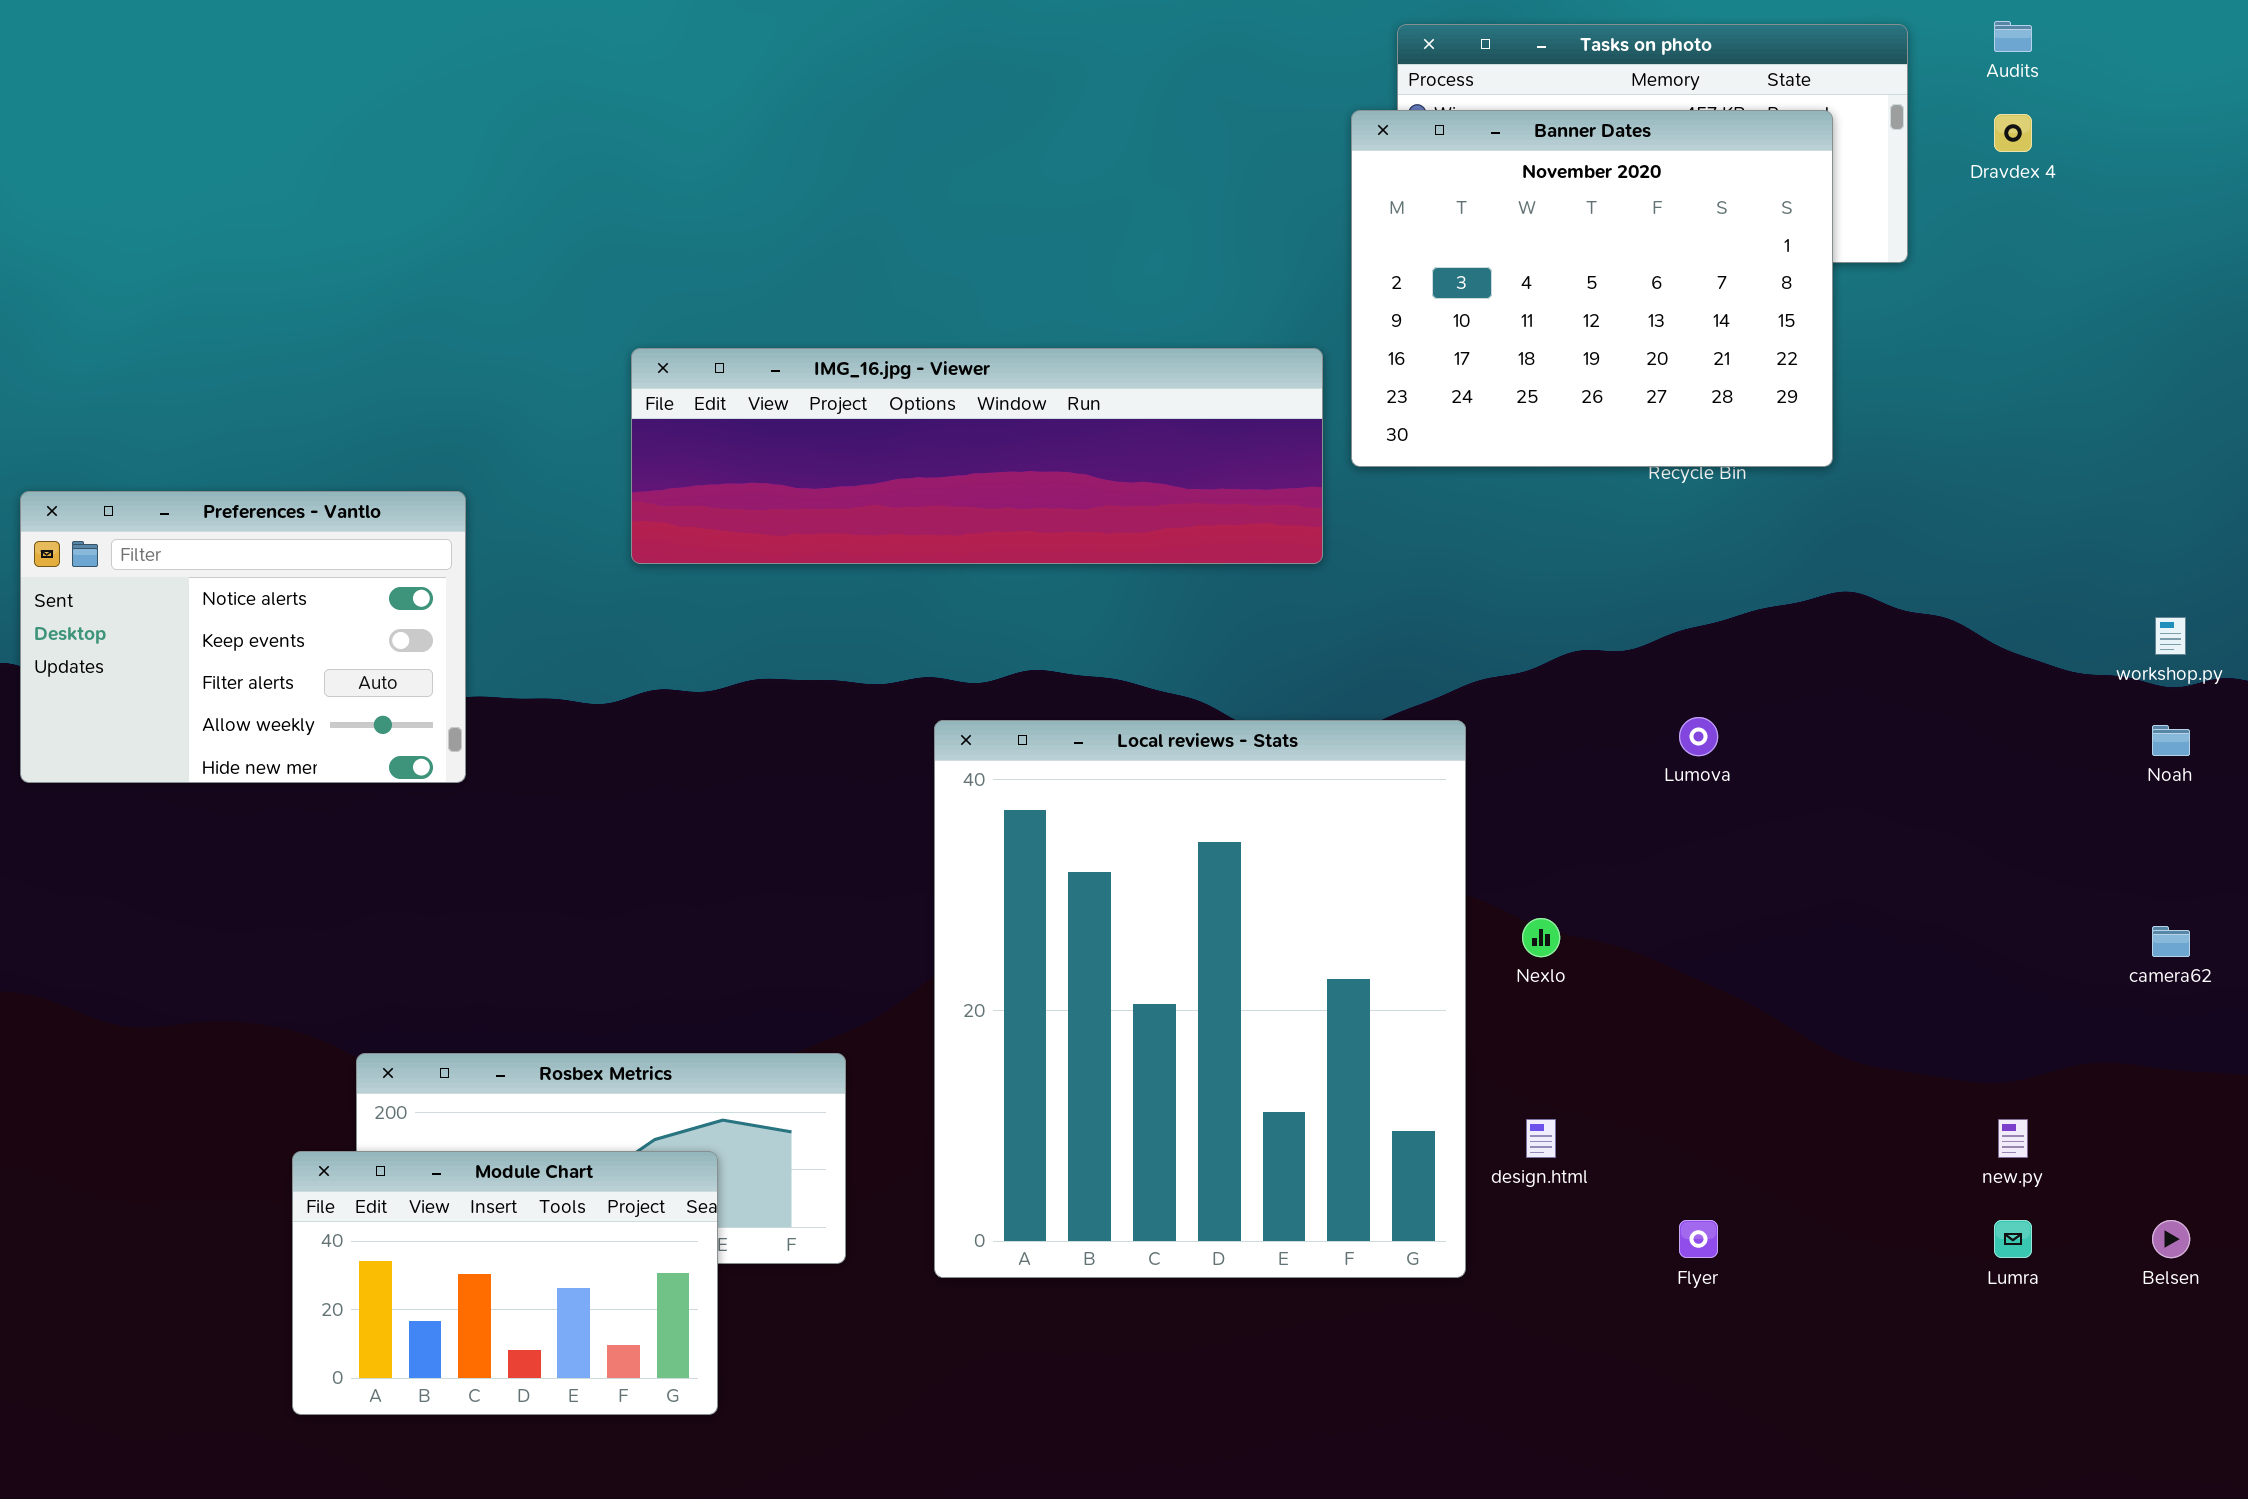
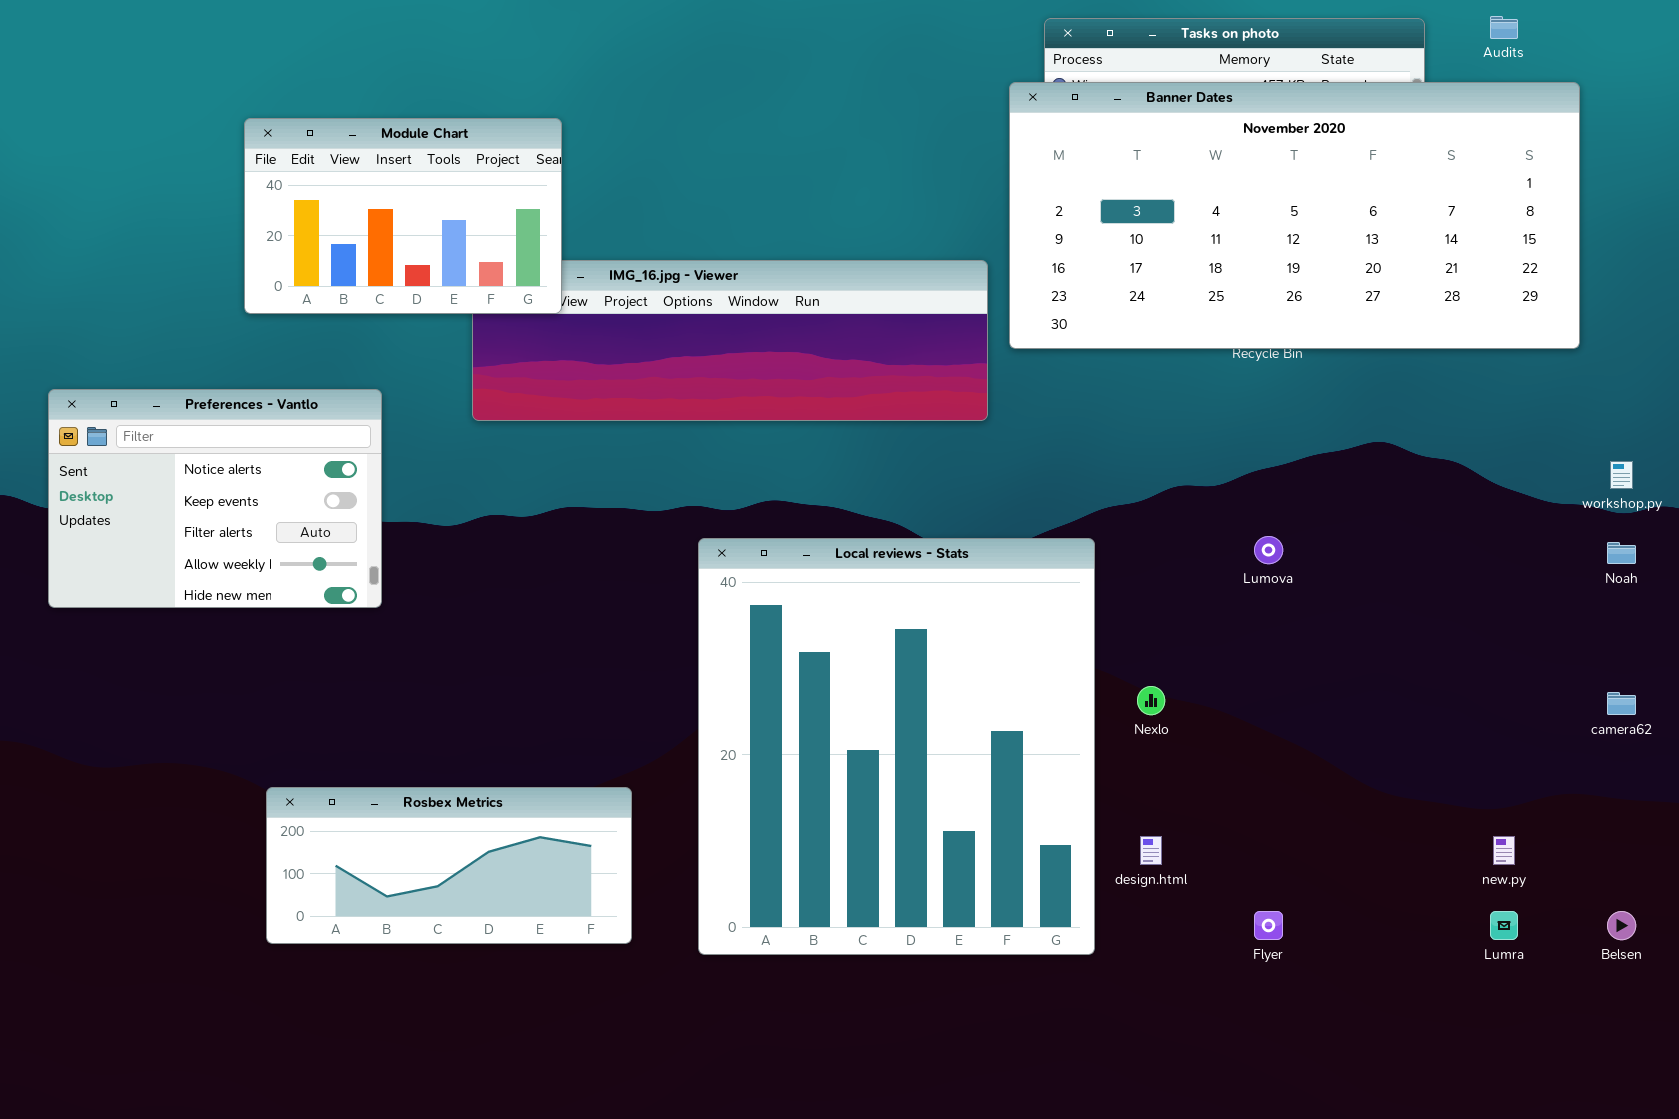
Banner Dates: [1351,110,1833,467] -> [1009,82,1580,349], resized
Preferences - Vantlo: [20,491,466,783] -> [48,389,382,608], moved
Module Chart: [292,1151,718,1415] -> [244,118,562,314], moved

